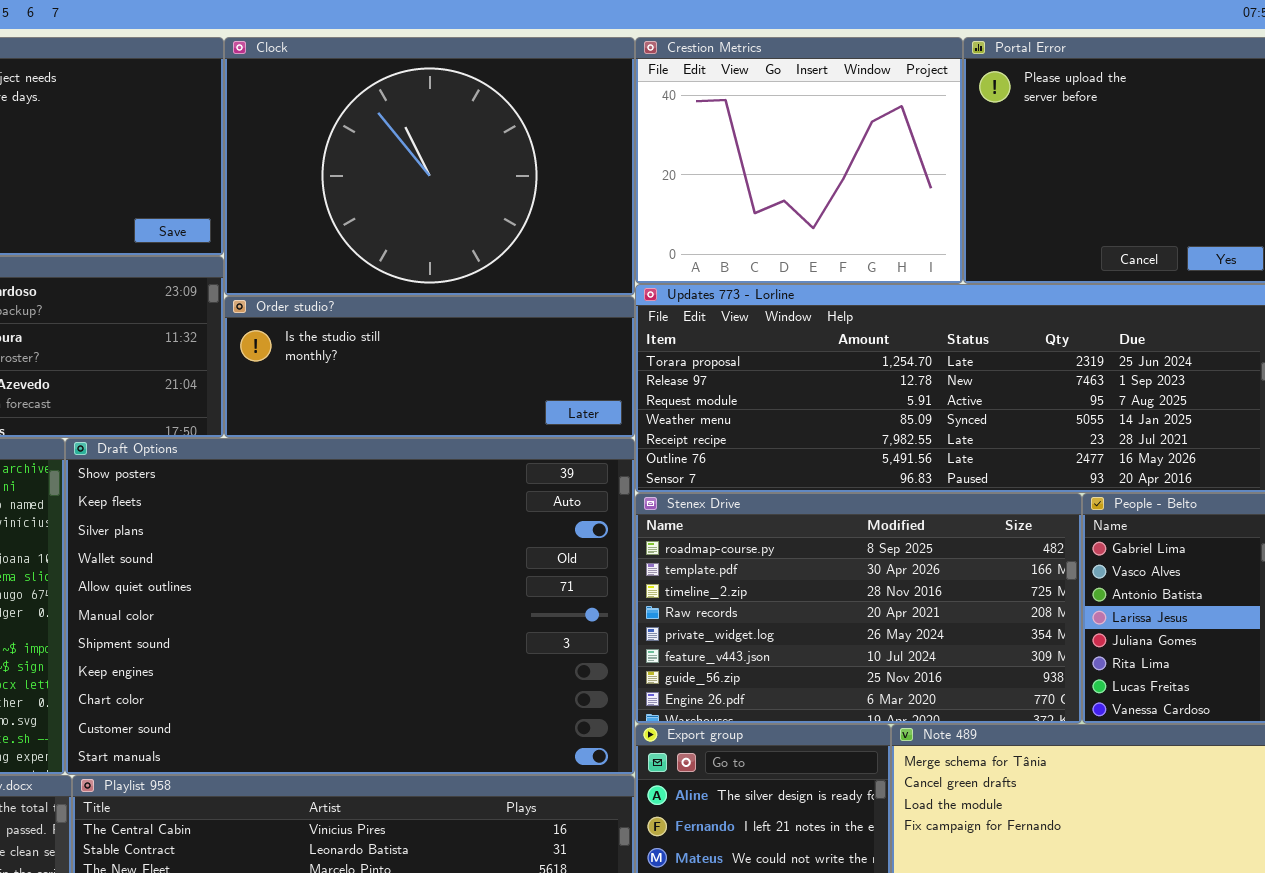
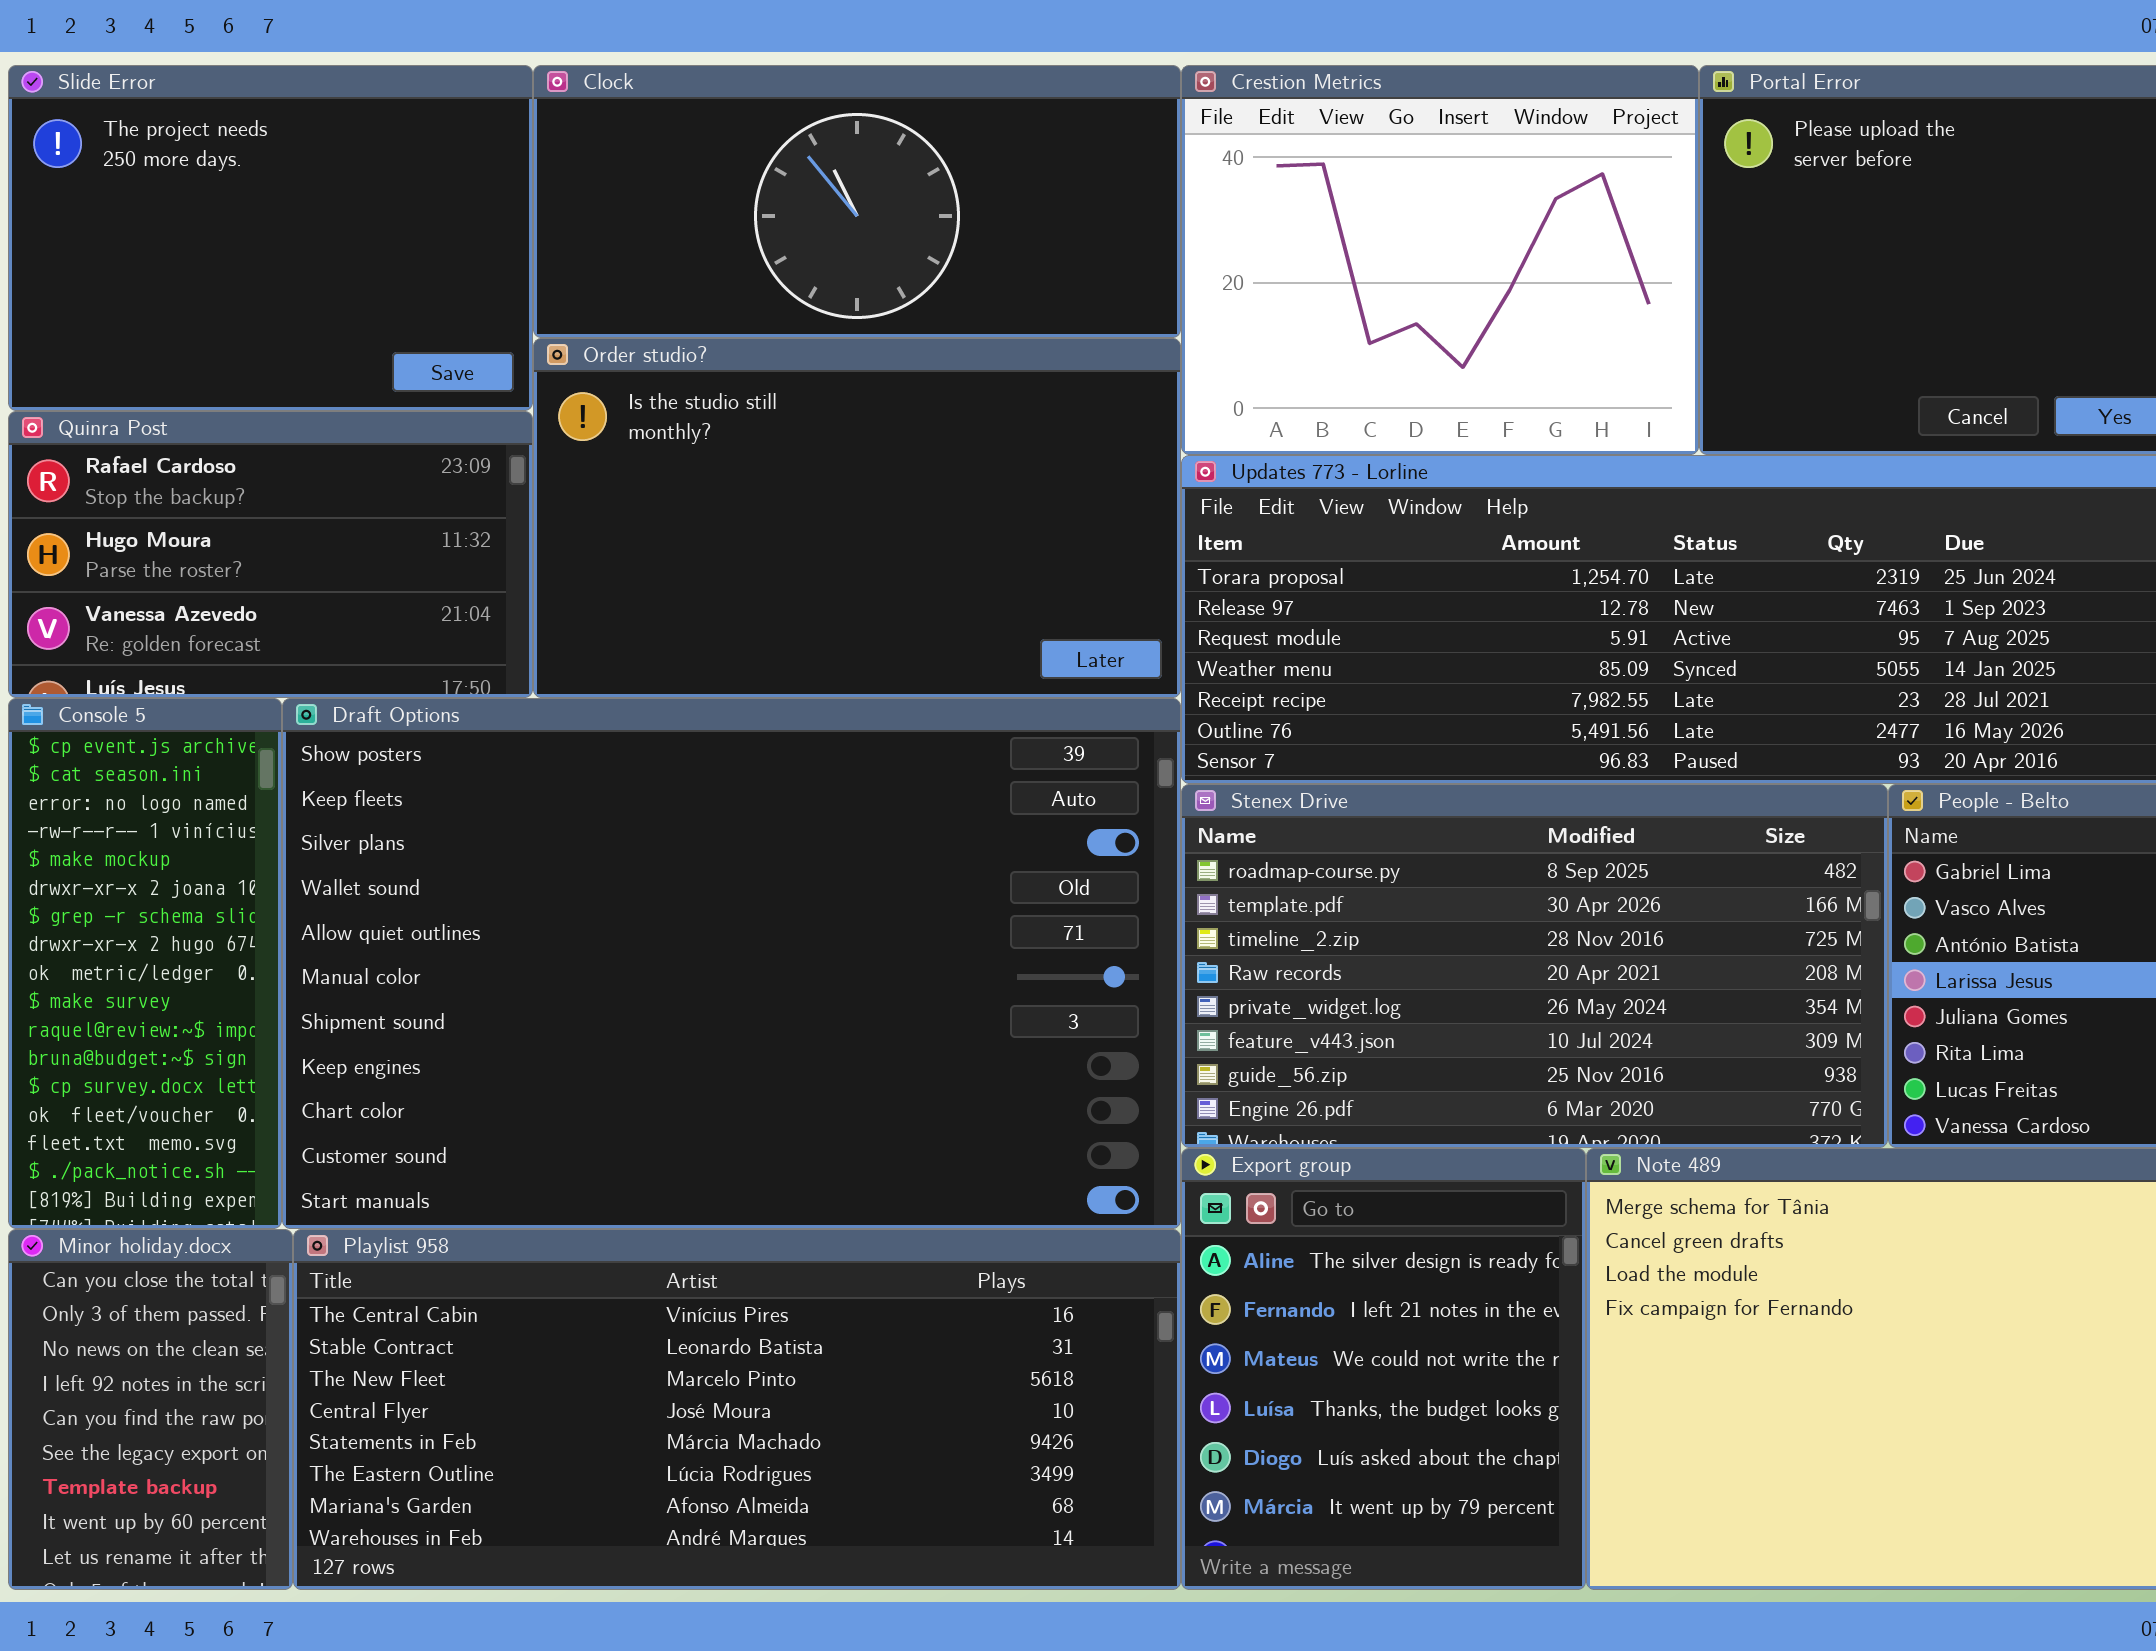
Clock: [224,37,635,296] -> [533,65,1181,338], resized
Order studio?: [224,296,635,438] -> [533,338,1181,698], resized

